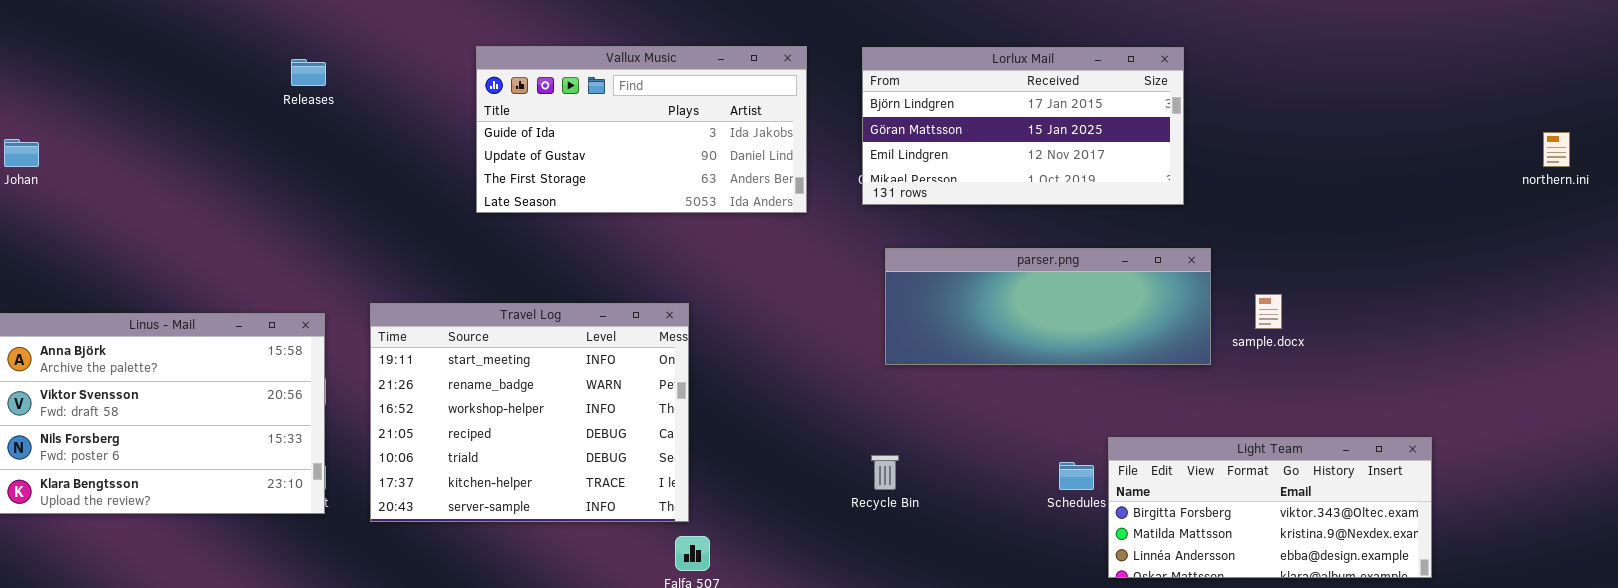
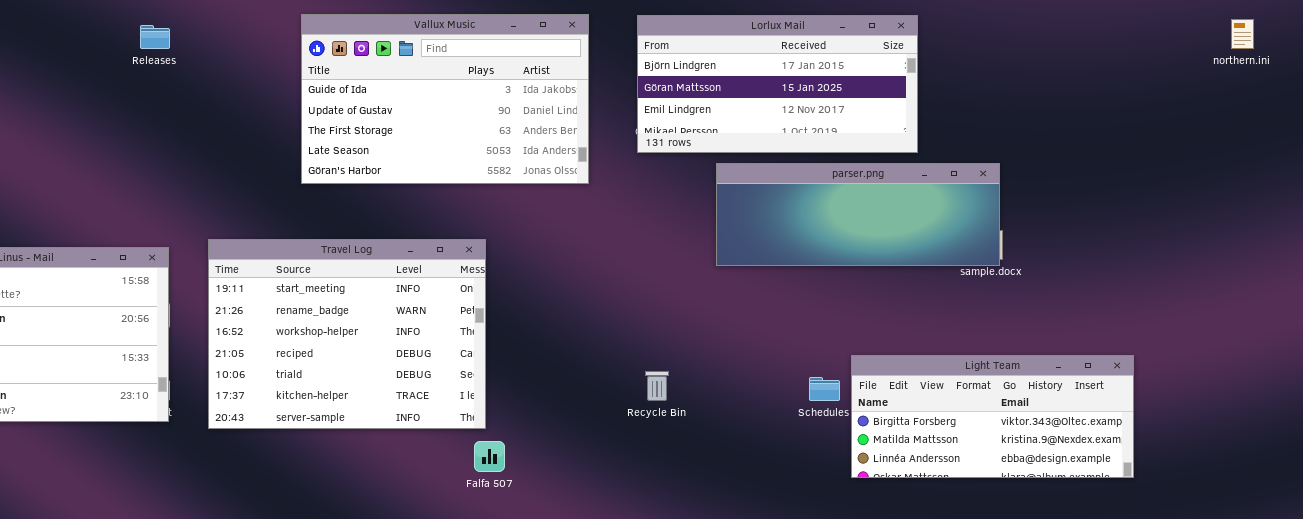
Vallux Music: [476,46,807,213] -> [301,14,589,184], resized
northern.ini: [1543,132,1570,167] -> [1231,19,1254,49], moved
parser.png: [885,248,1211,365] -> [716,163,1000,266], moved

